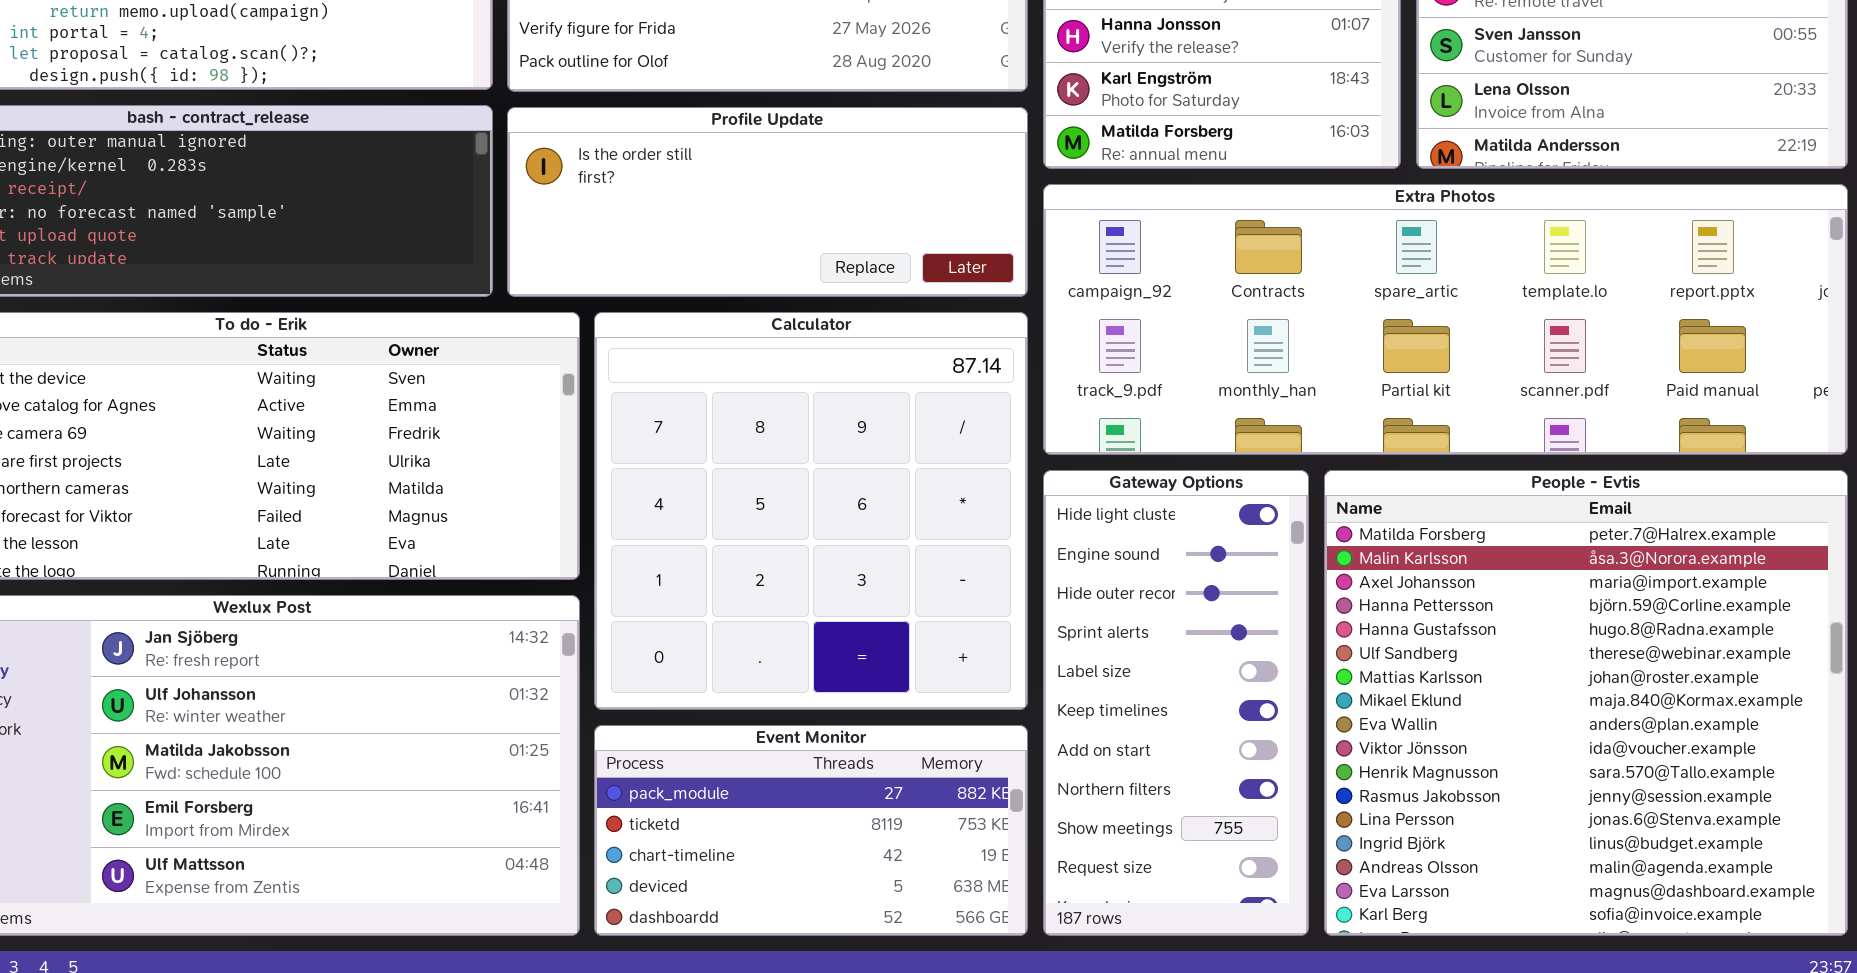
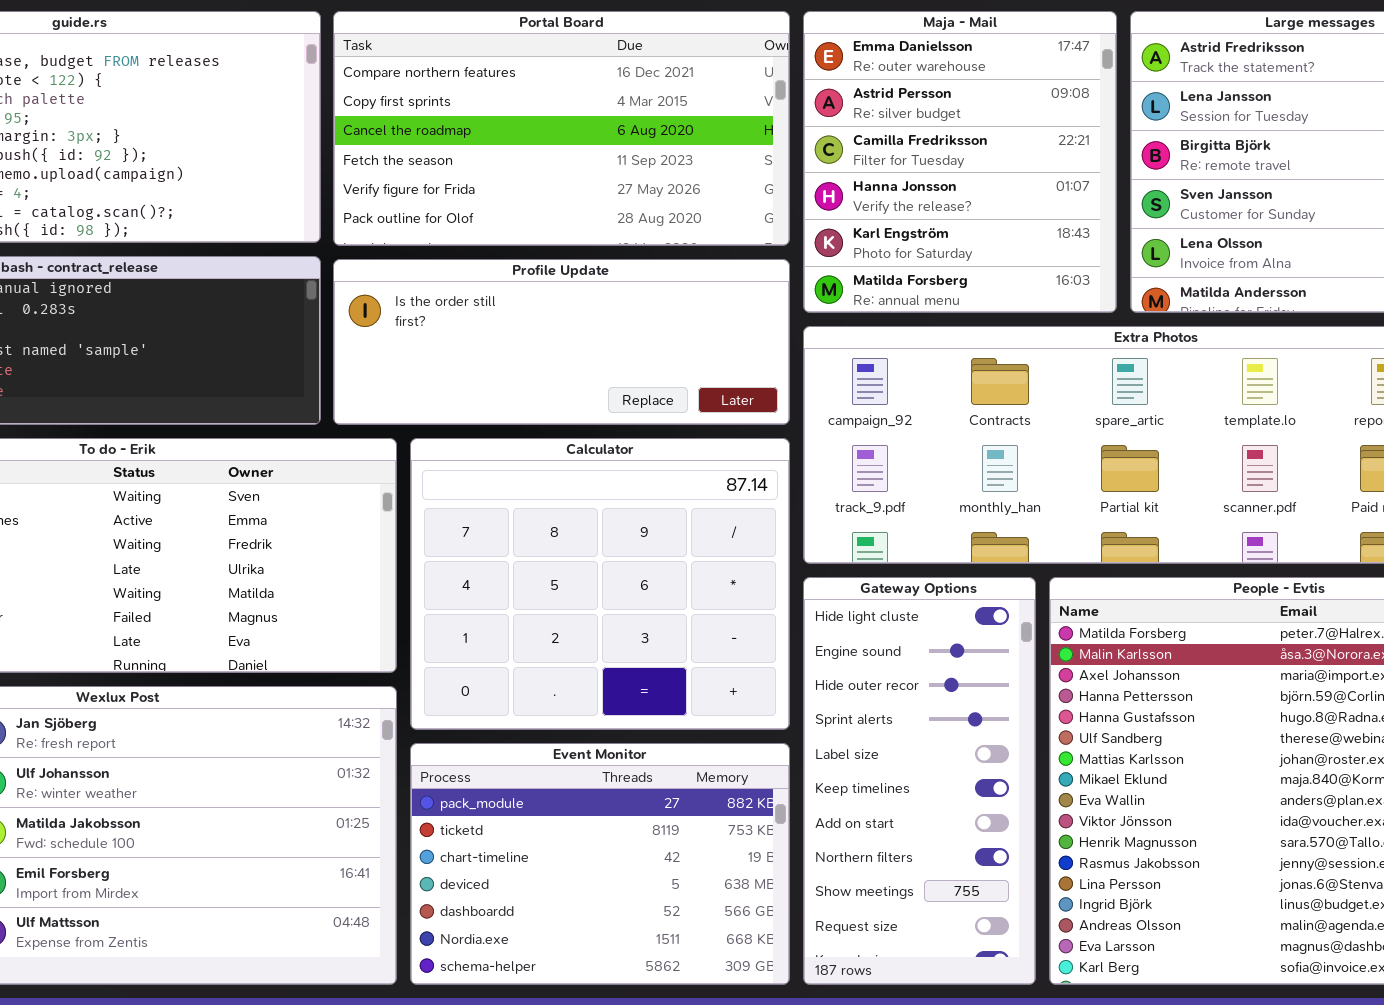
Calculator: [594,312,1028,710] -> [410,438,790,730], resized
Event Monitor: [594,725,1028,936] -> [410,743,790,985], resized

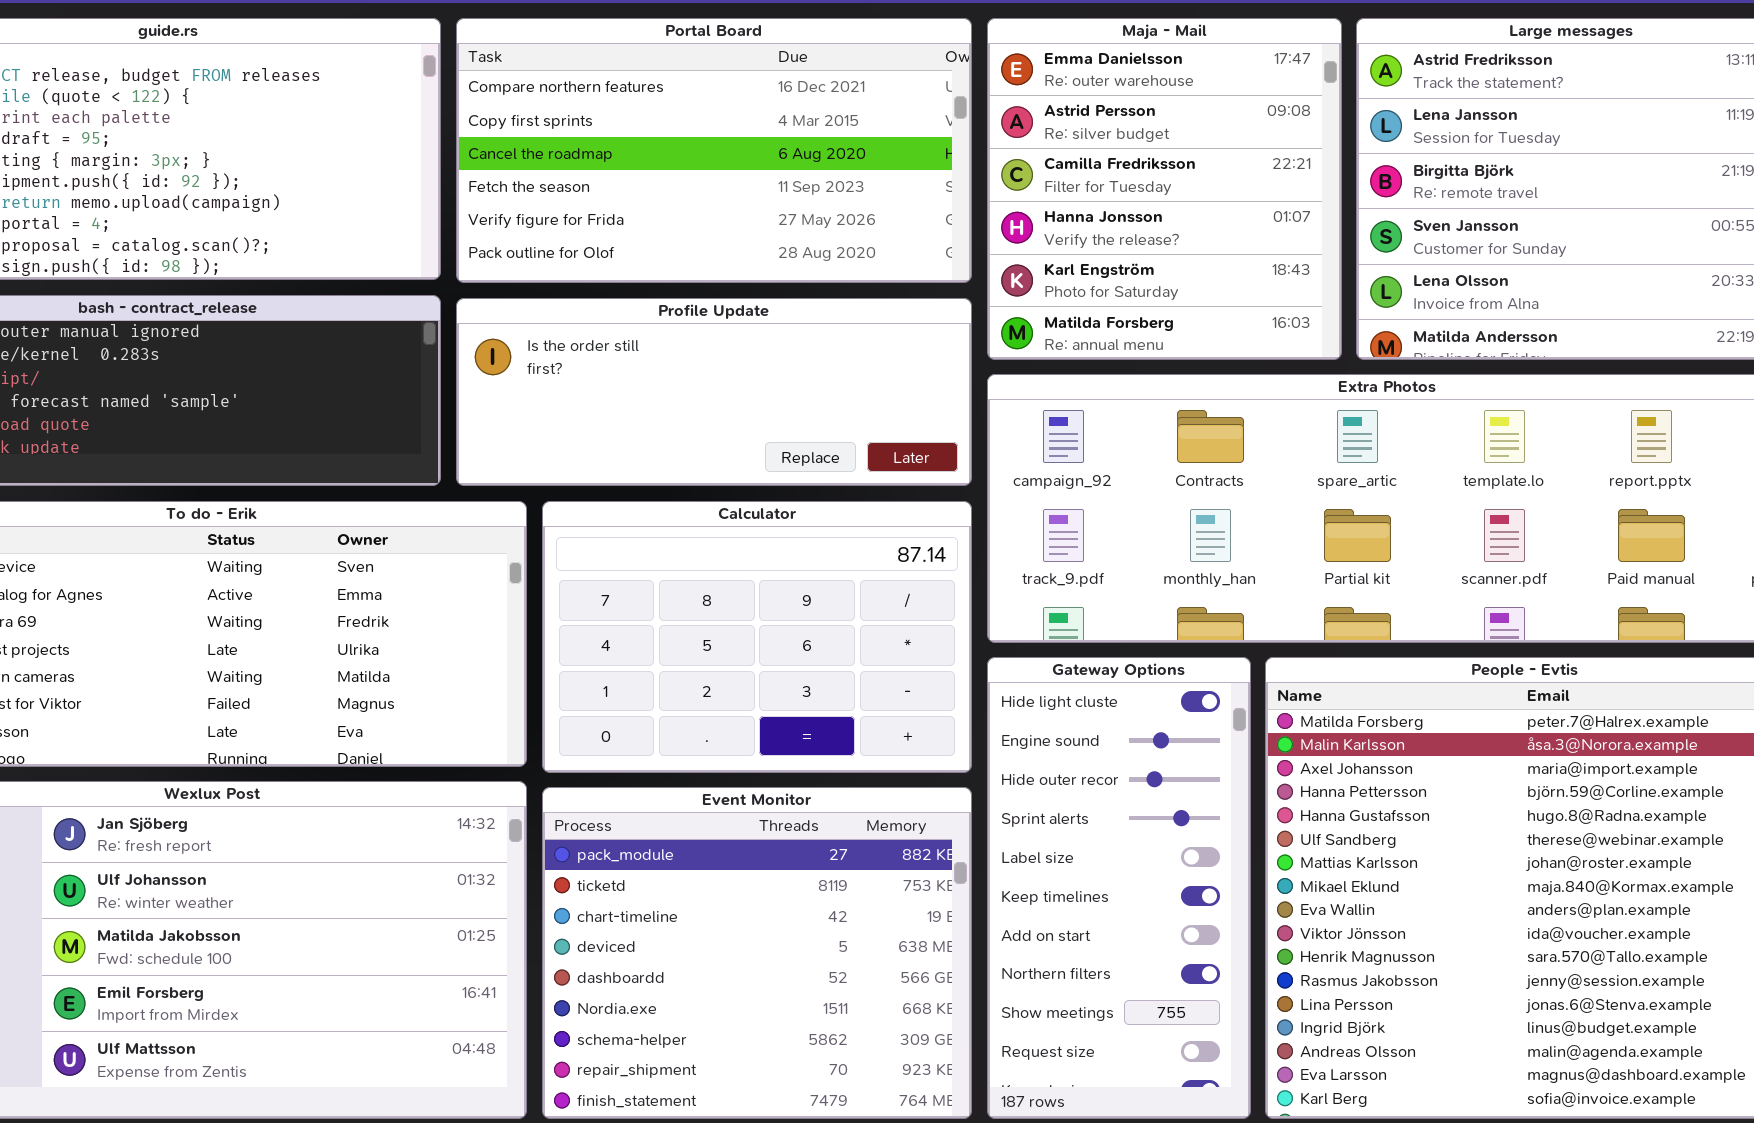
Calculator: [410,438,790,730] -> [542,501,972,773], resized
Event Monitor: [410,743,790,985] -> [542,787,972,1119], resized

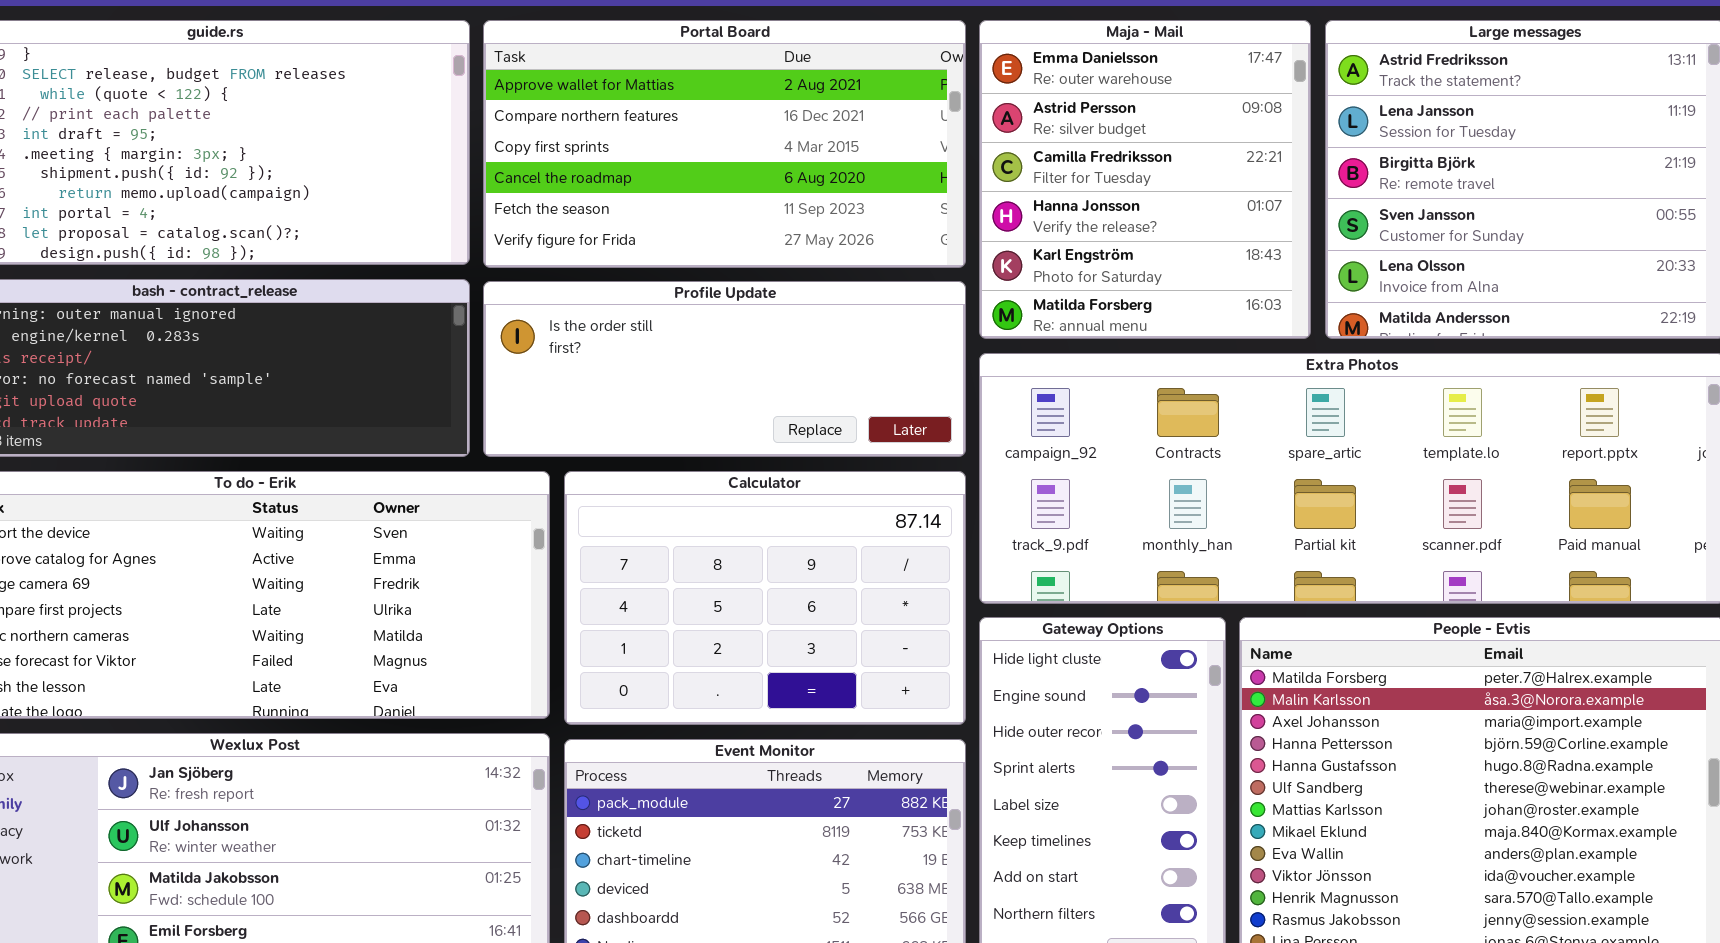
Portal Board: [456,18,972,283] -> [483,20,966,268], scrolled up 1 row

